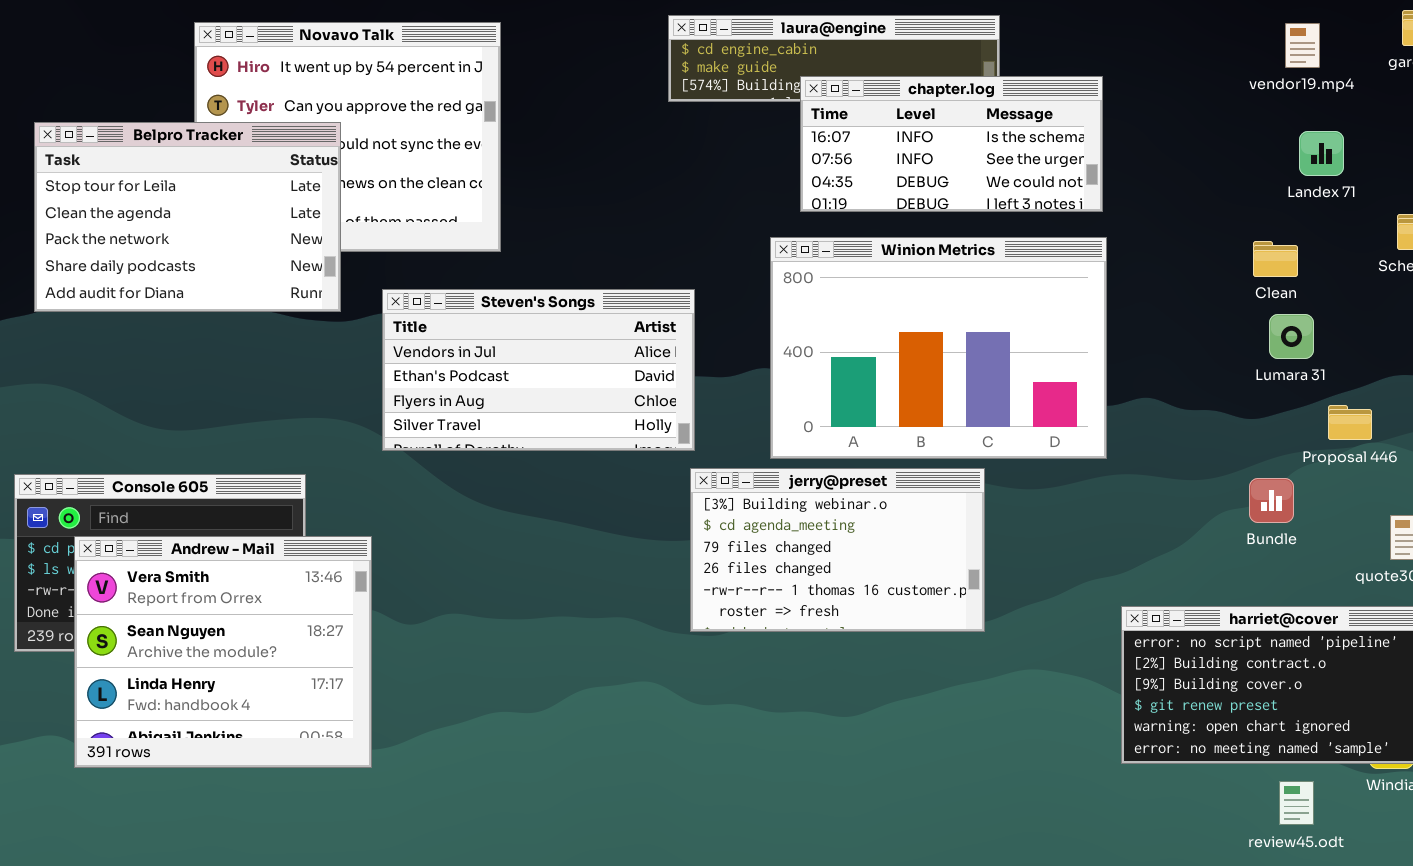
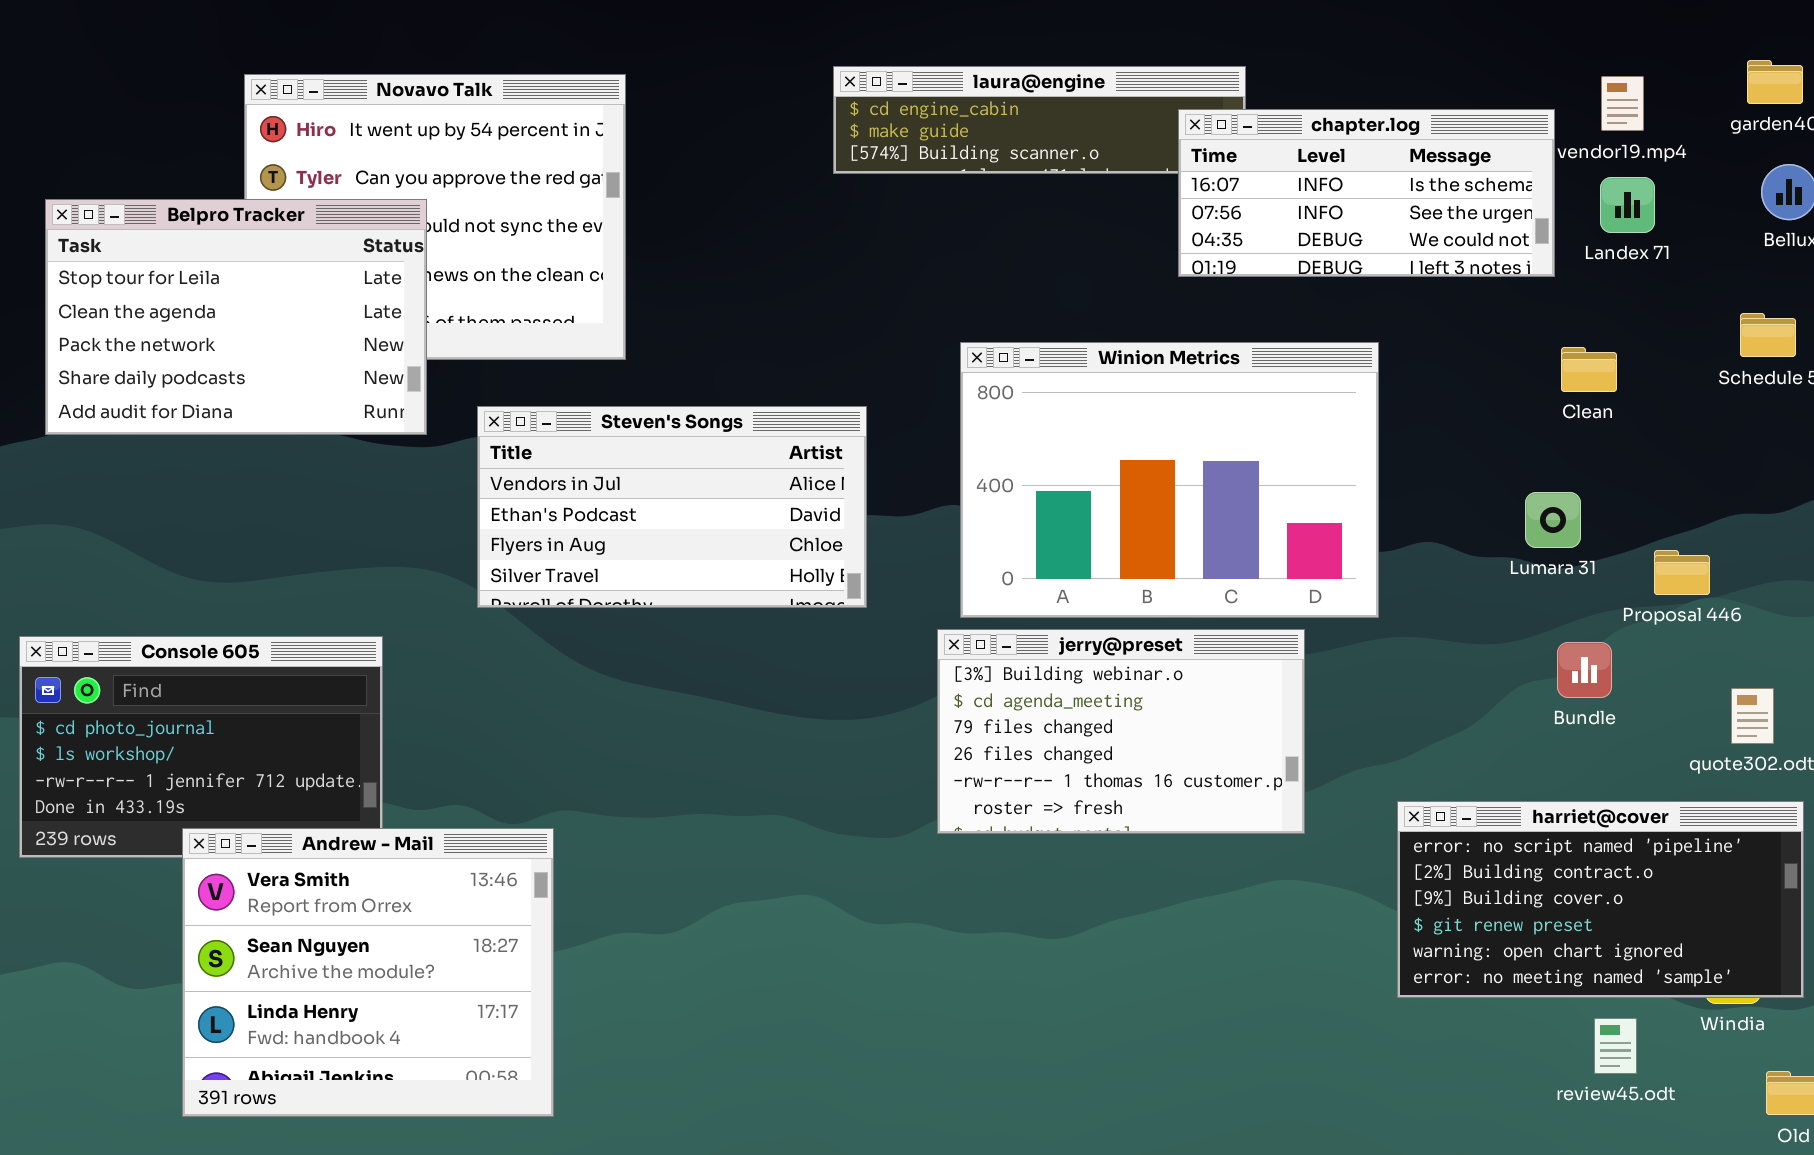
chapter.log: [800,76,1103,212] -> [1178,109,1555,277], moved
Landex 71: [1299,131,1344,176] -> [1600,177,1655,233], moved
Lumara 31: [1269,314,1314,359] -> [1525,492,1581,548], moved
jerry@preset: [690,468,985,632] -> [937,629,1305,834], moved
Andrew - Mail: [74,536,372,768] -> [182,828,554,1117], moved

